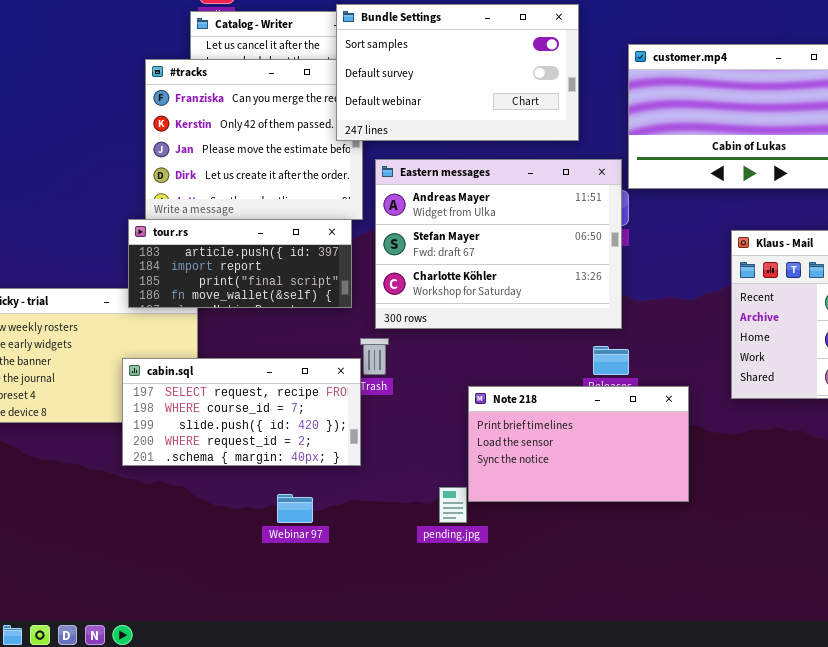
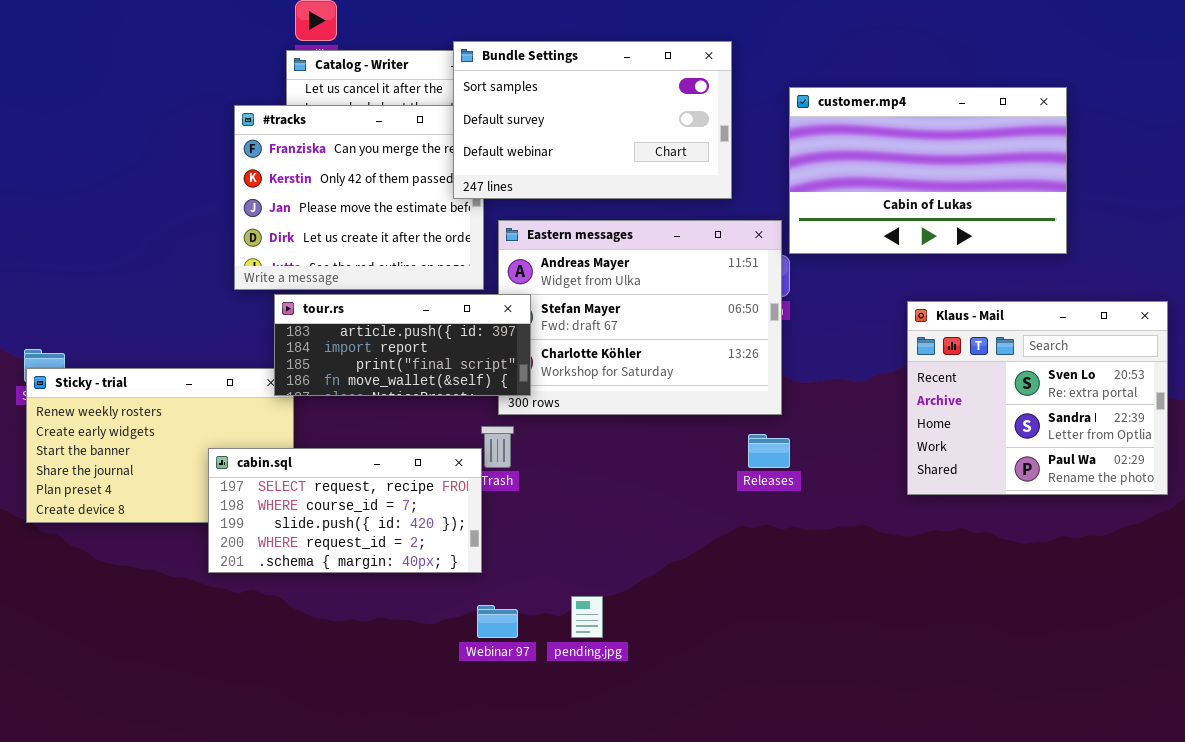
tour.rs: [128,219,352,308] -> [274,294,531,396], moved
Note 218: [468,386,689,502] -> none, closed
Webinar 97: [277,494,313,523] -> [477,605,518,638], moved

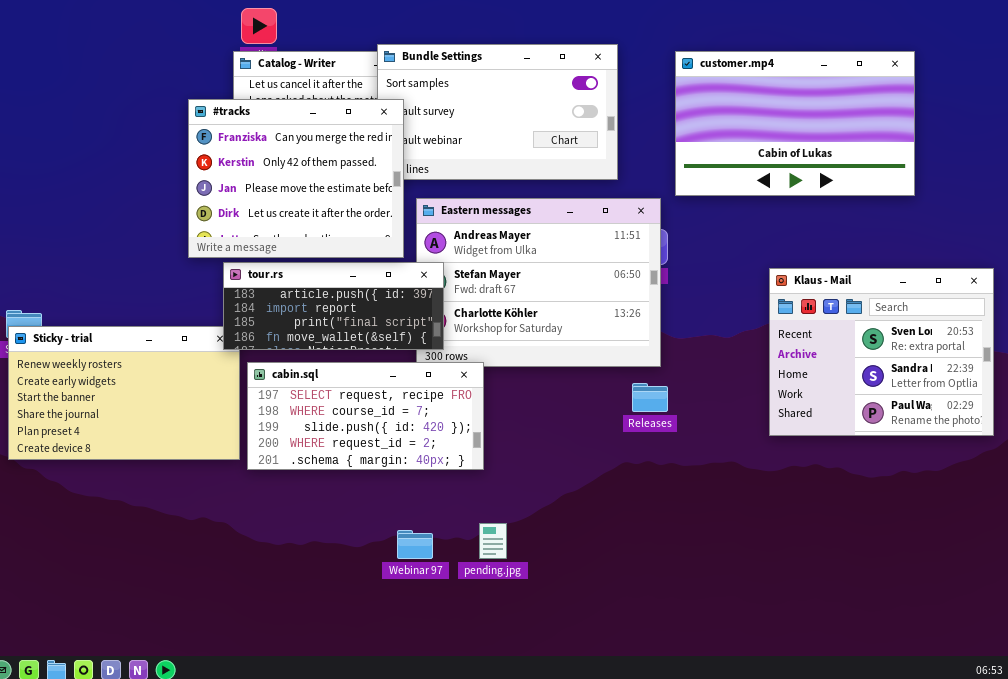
customer.mp4: [789,87,1067,254] -> [675,51,915,196], moved
#tracks: [234,105,484,290] -> [188,99,404,258], raised
cabin.sql: [208,448,482,573] -> [247,362,484,470], moved

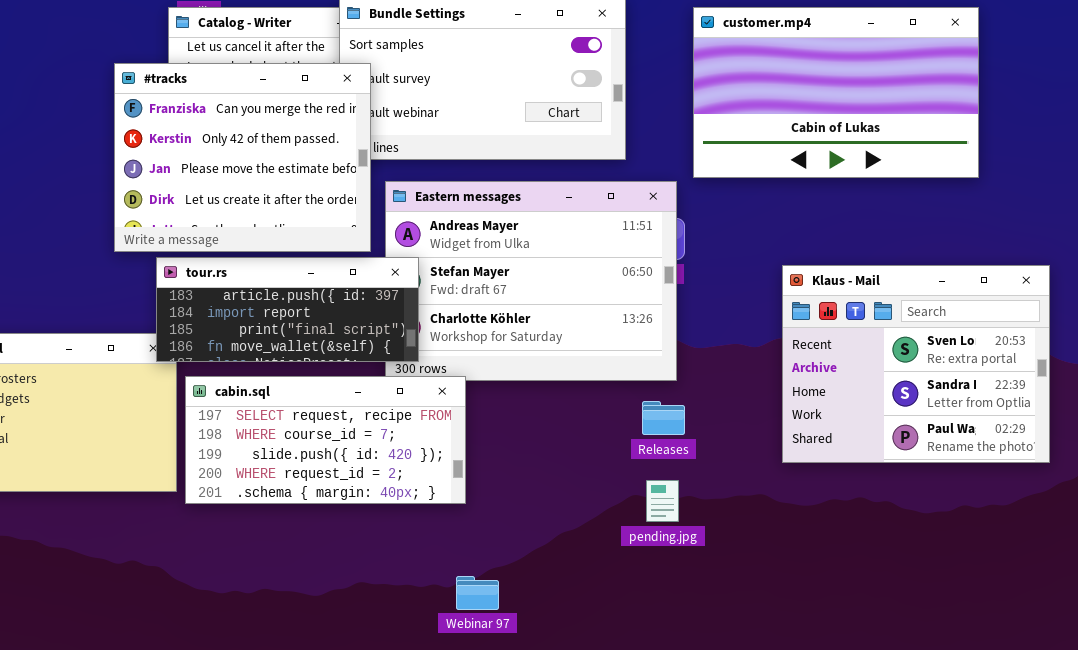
Klaus - Mail: [769,268,994,436] -> [782,265,1050,463], moved
pending.jpg: [479,523,507,559] -> [646,480,679,522], moved
Webinar 97: [397,530,433,559] -> [456,576,499,610], moved

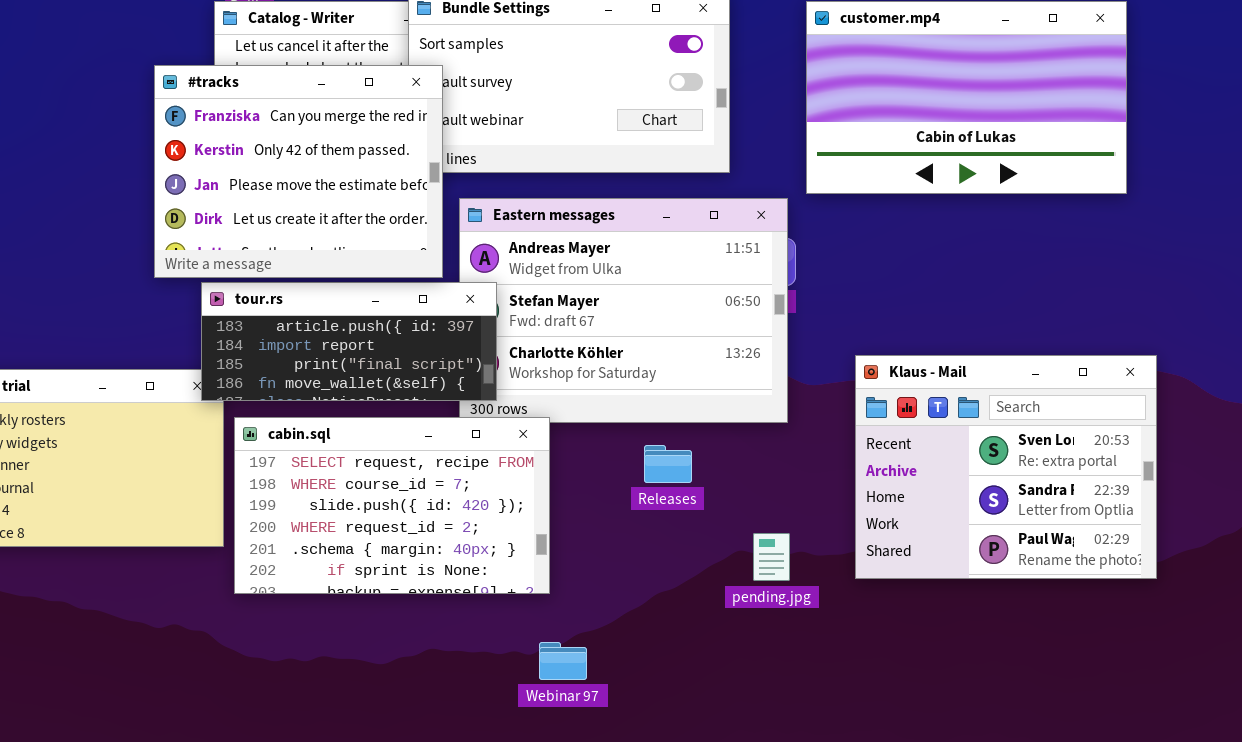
Klaus - Mail: [782,265,1050,463] -> [855,355,1157,579], moved
cabin.sql: [185,376,466,504] -> [234,417,550,594], resized
Releases: [642,401,685,435] -> [644,445,692,483], moved

